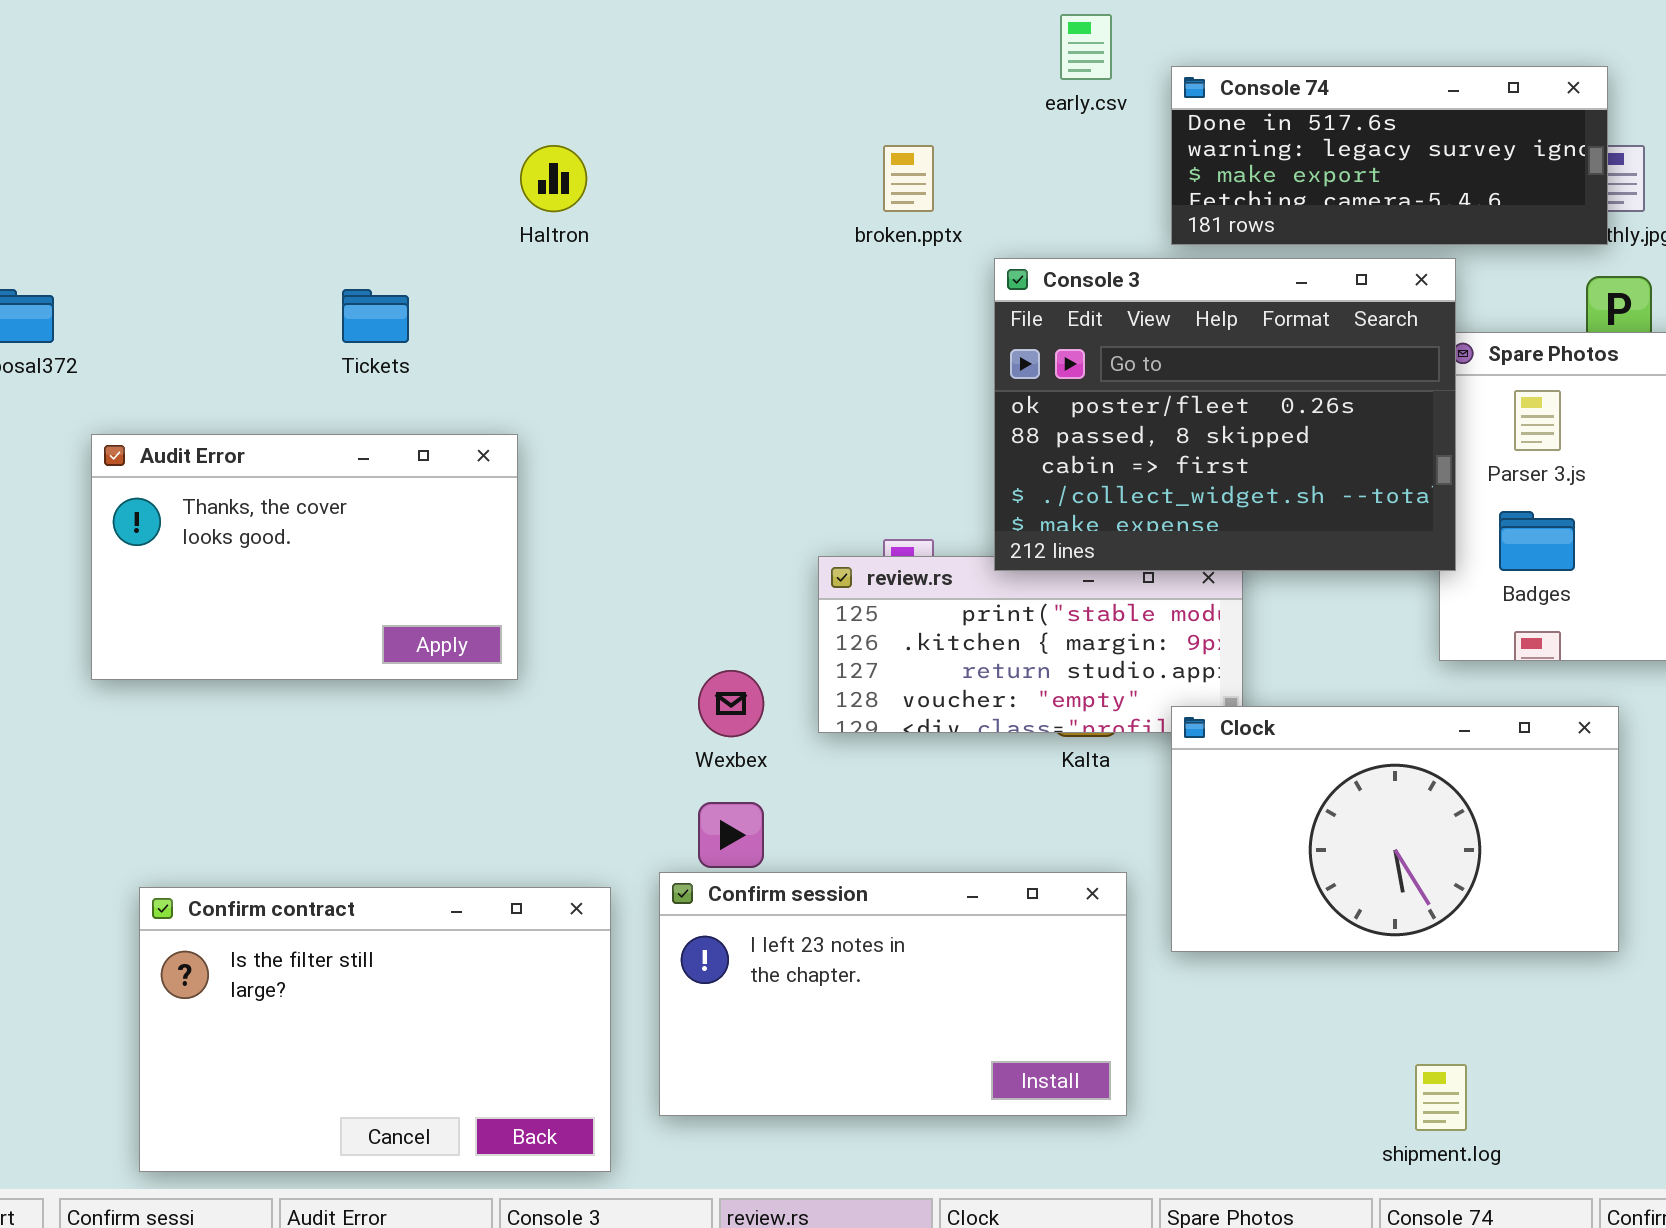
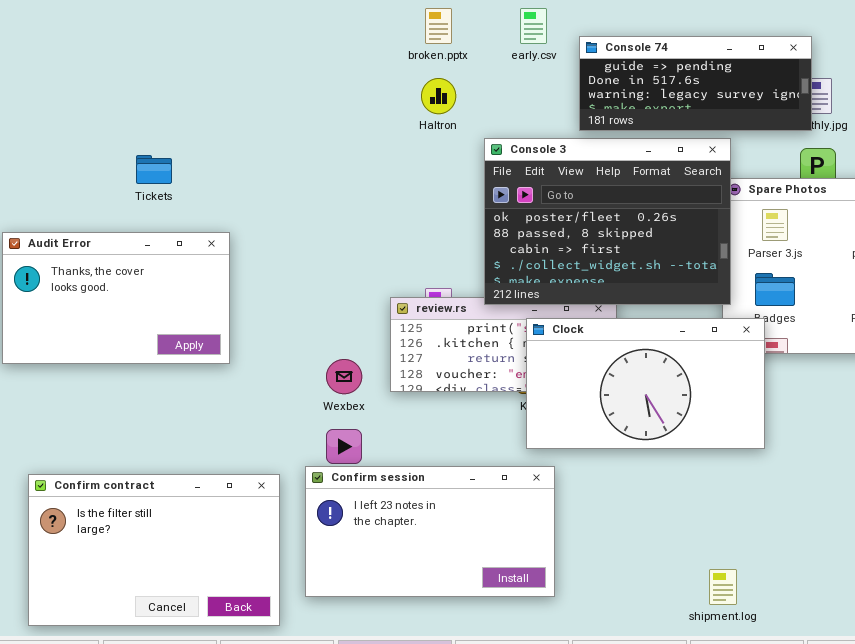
Console 74: [1171,66,1608,245] -> [579,36,812,131], scrolled up 1 row
Haltron: [520,145,587,212] -> [421,78,456,114], moved
broken.pptx: [883,145,934,212] -> [425,8,452,44], moved
Clock: [1171,706,1619,952] -> [526,318,765,449], moved

